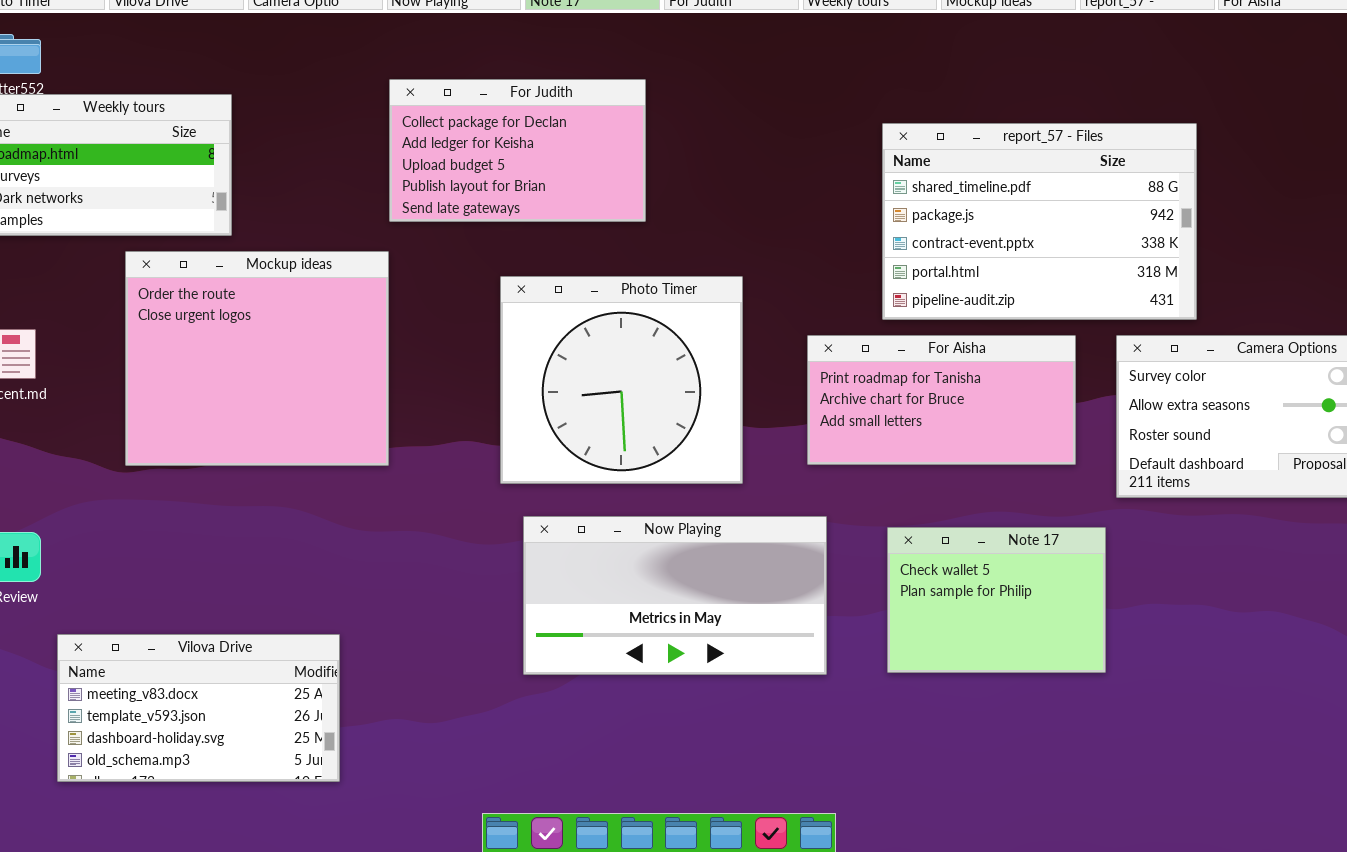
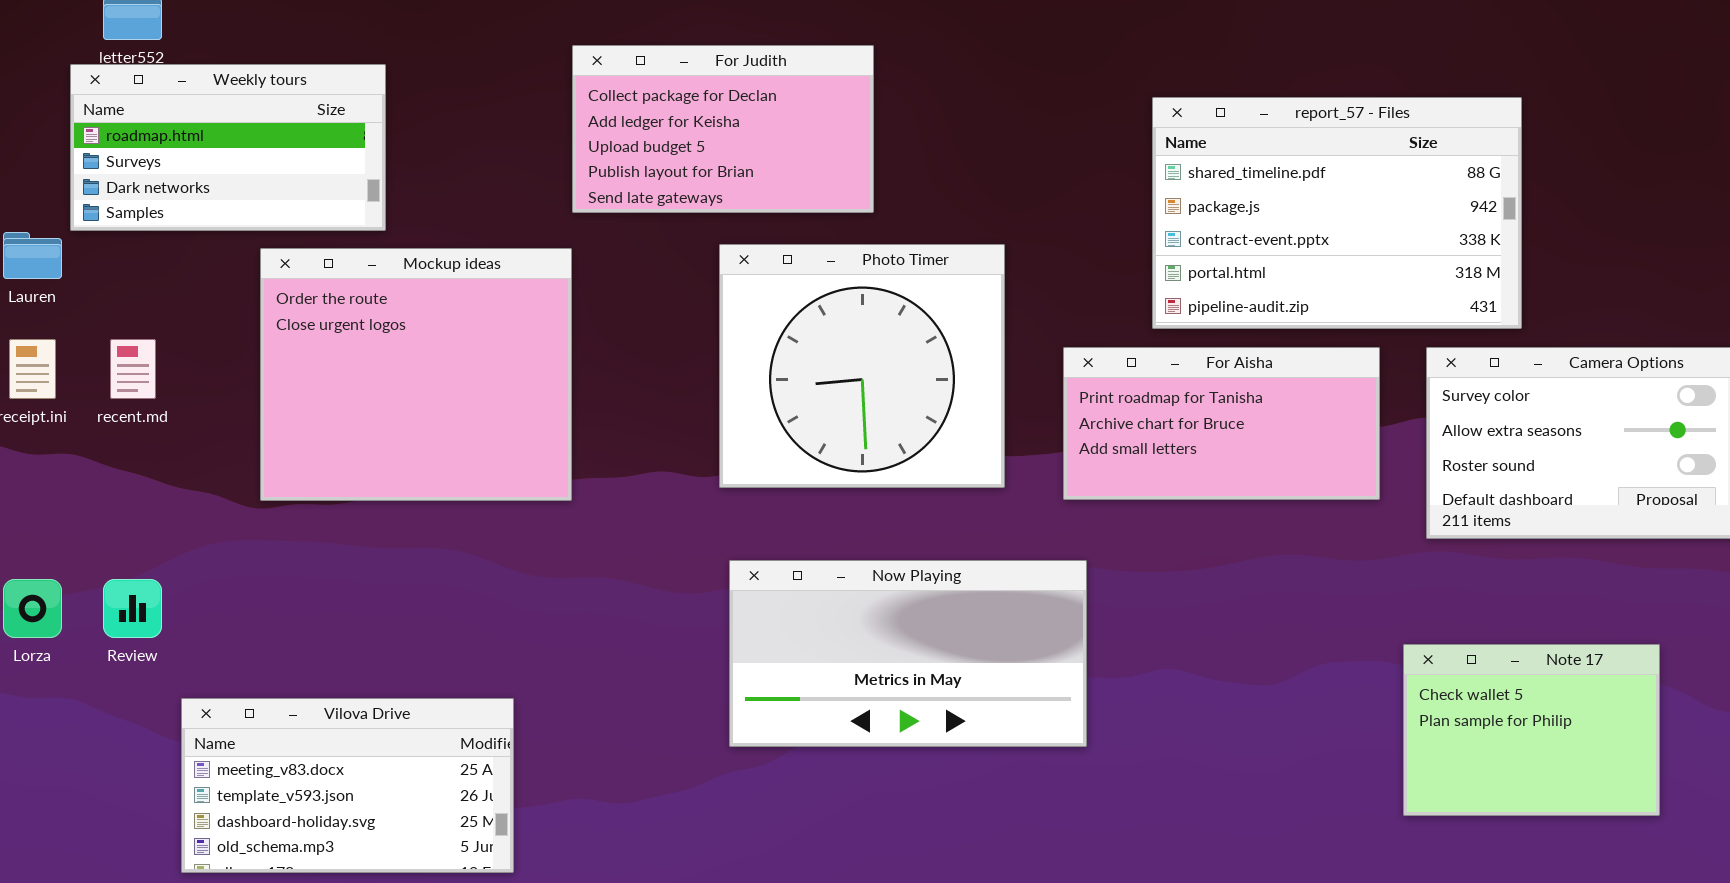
Photo Timer: [500,276,743,484] -> [719,244,1005,488], moved
Note 17: [887,527,1106,673] -> [1403,644,1660,816], moved

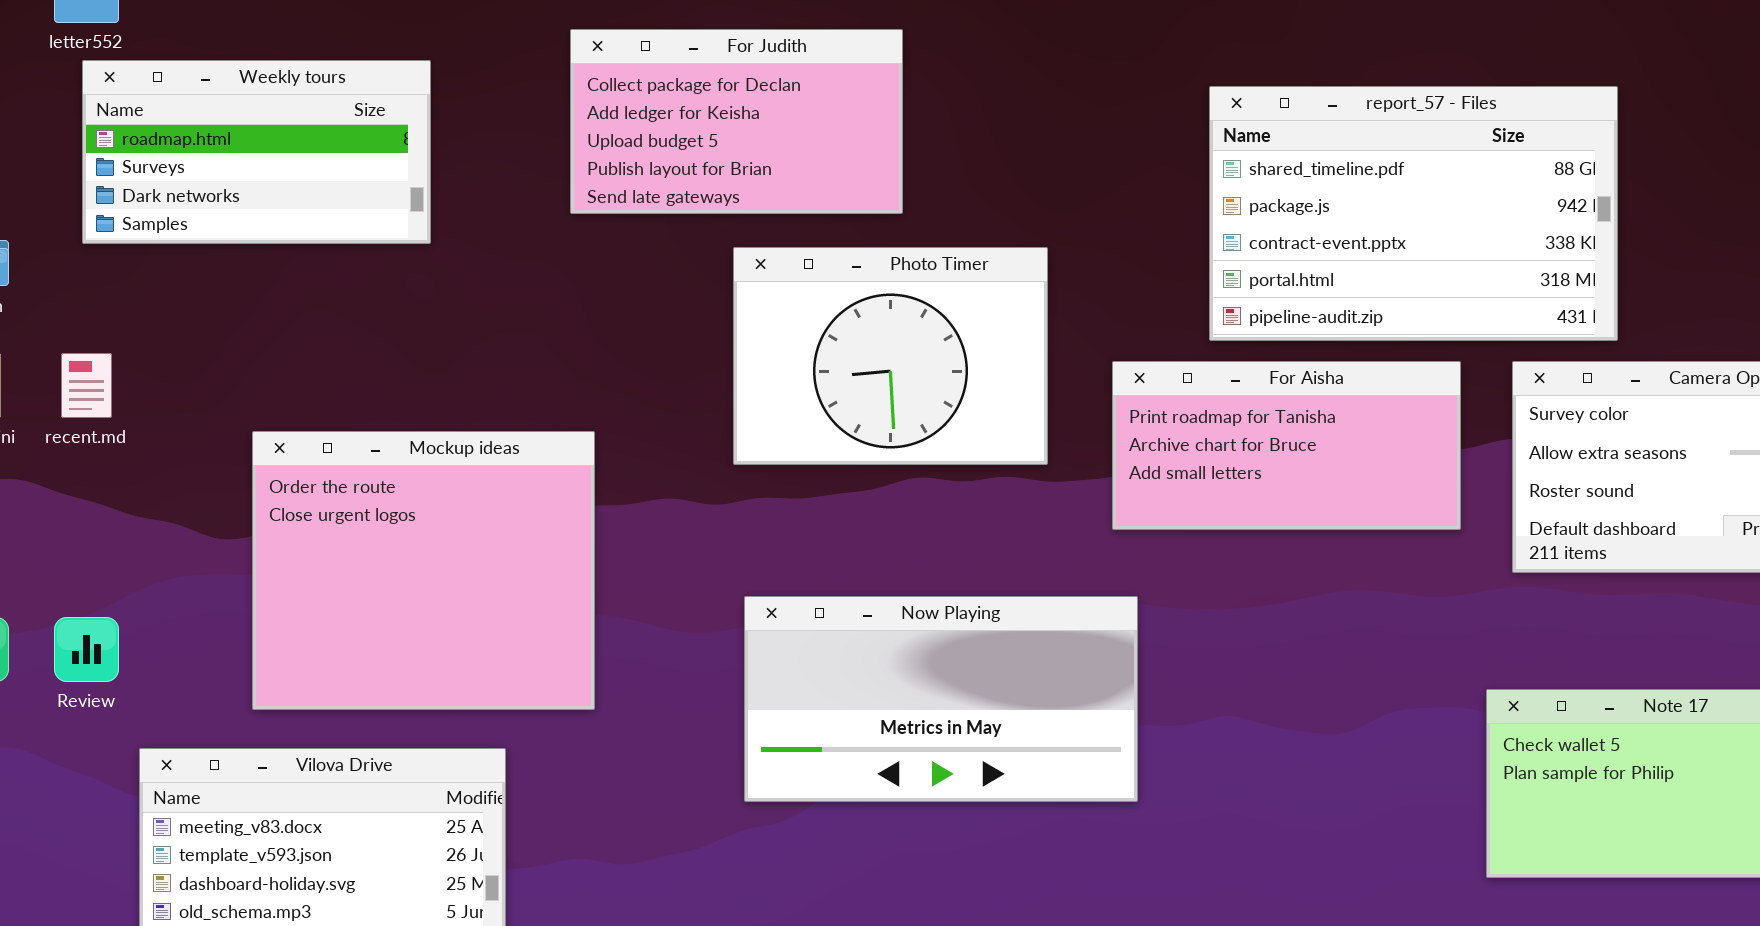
Weekly tours: [70,64,386,231] -> [82,60,431,244], moved
Photo Timer: [719,244,1005,488] -> [733,247,1048,465], resized
Mockup ideas: [260,248,572,501] -> [252,431,595,710], moved

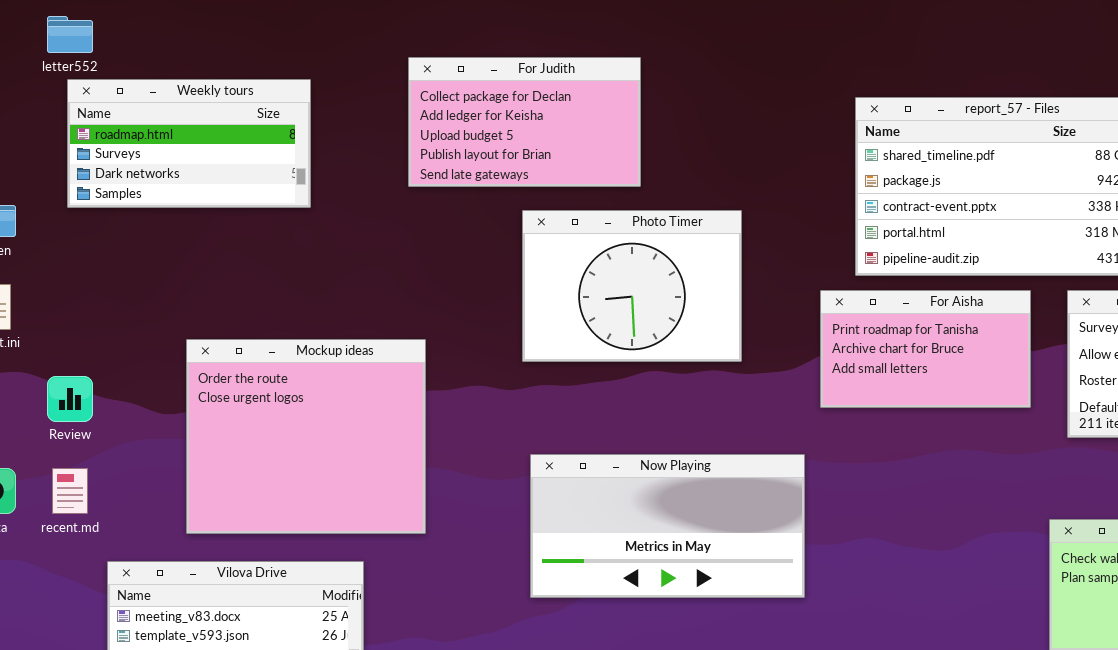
recent.md: [61,353,112,418] -> [52,468,88,514], moved
For Aisha: [1112,361,1461,530] -> [820,290,1031,408], resized
Review: [54,617,119,682] -> [47,376,93,422], moved

